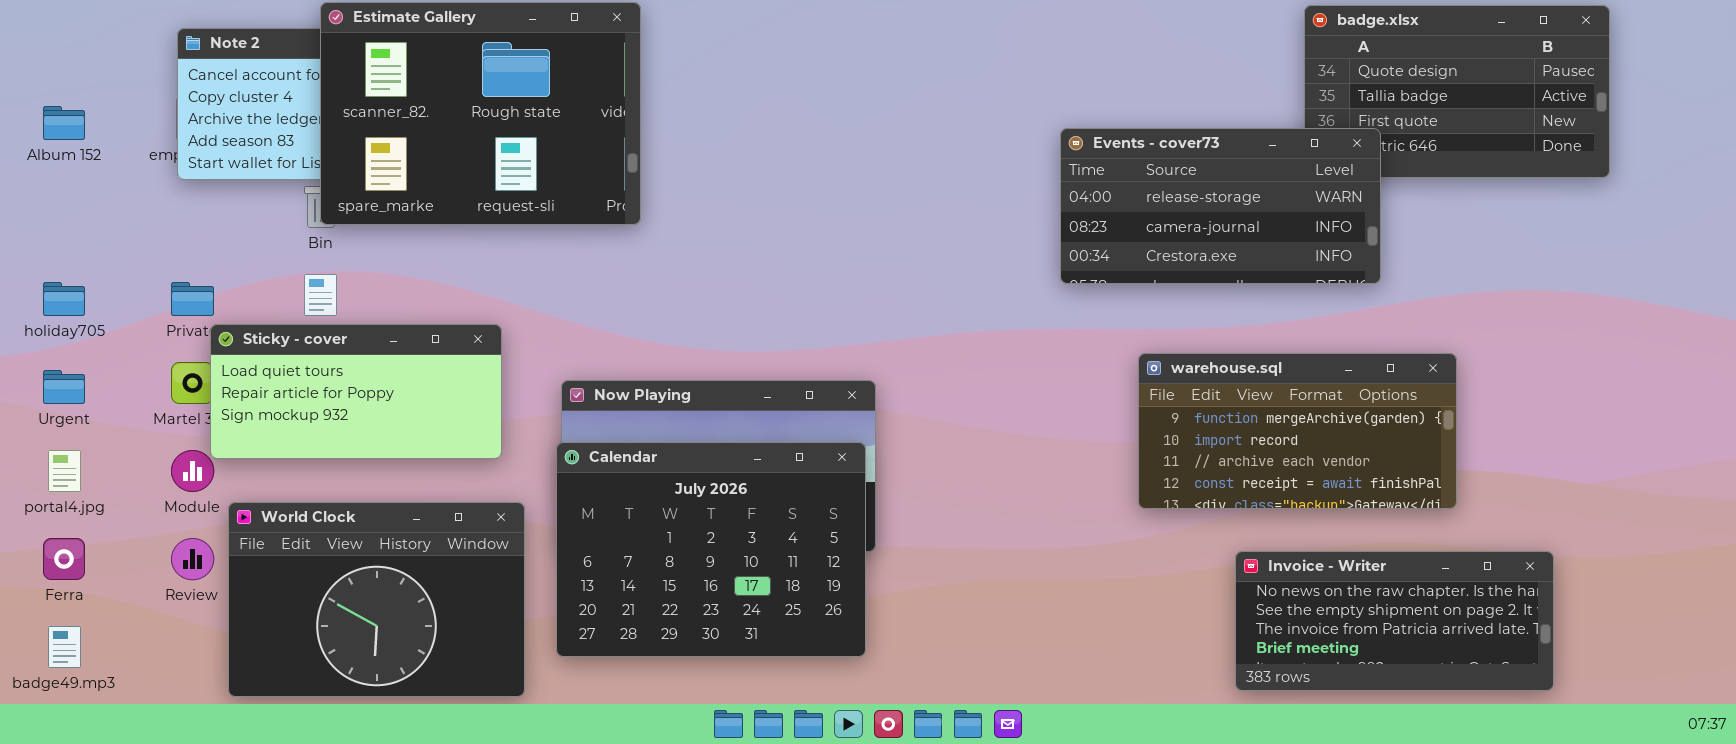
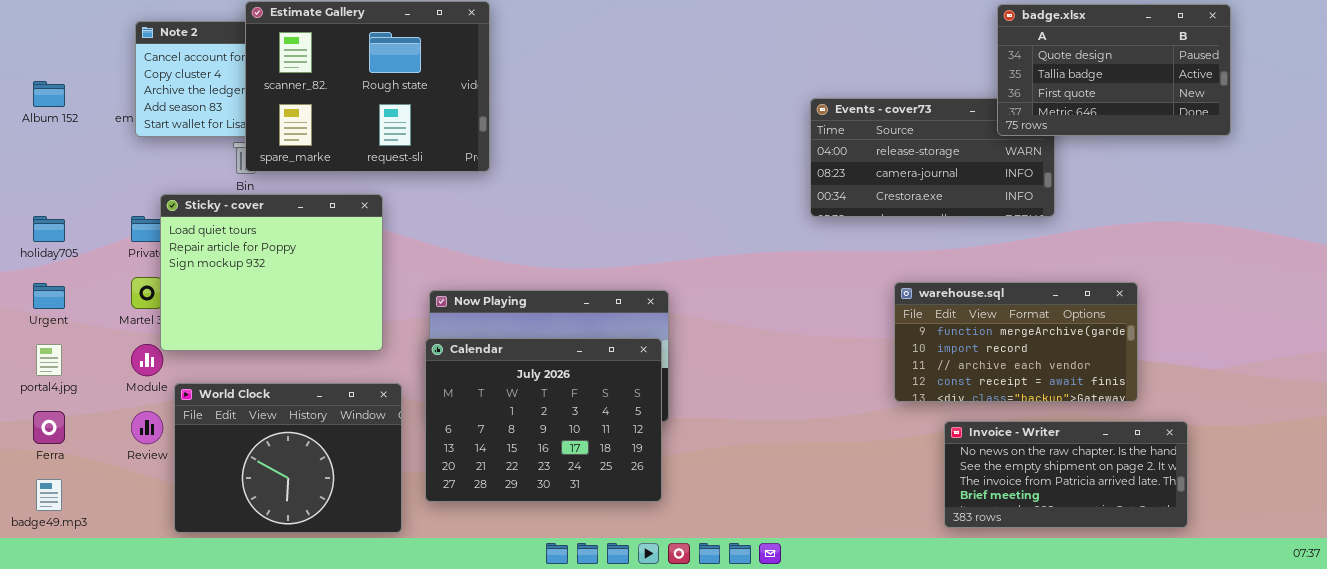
badge.xlsx: [1304,5,1610,178] -> [997,4,1231,136], raised
Sticky - cover: [210,324,502,459] -> [160,194,383,351], resized
warehouse.sql: [1138,353,1457,509] -> [894,282,1138,402], moved

